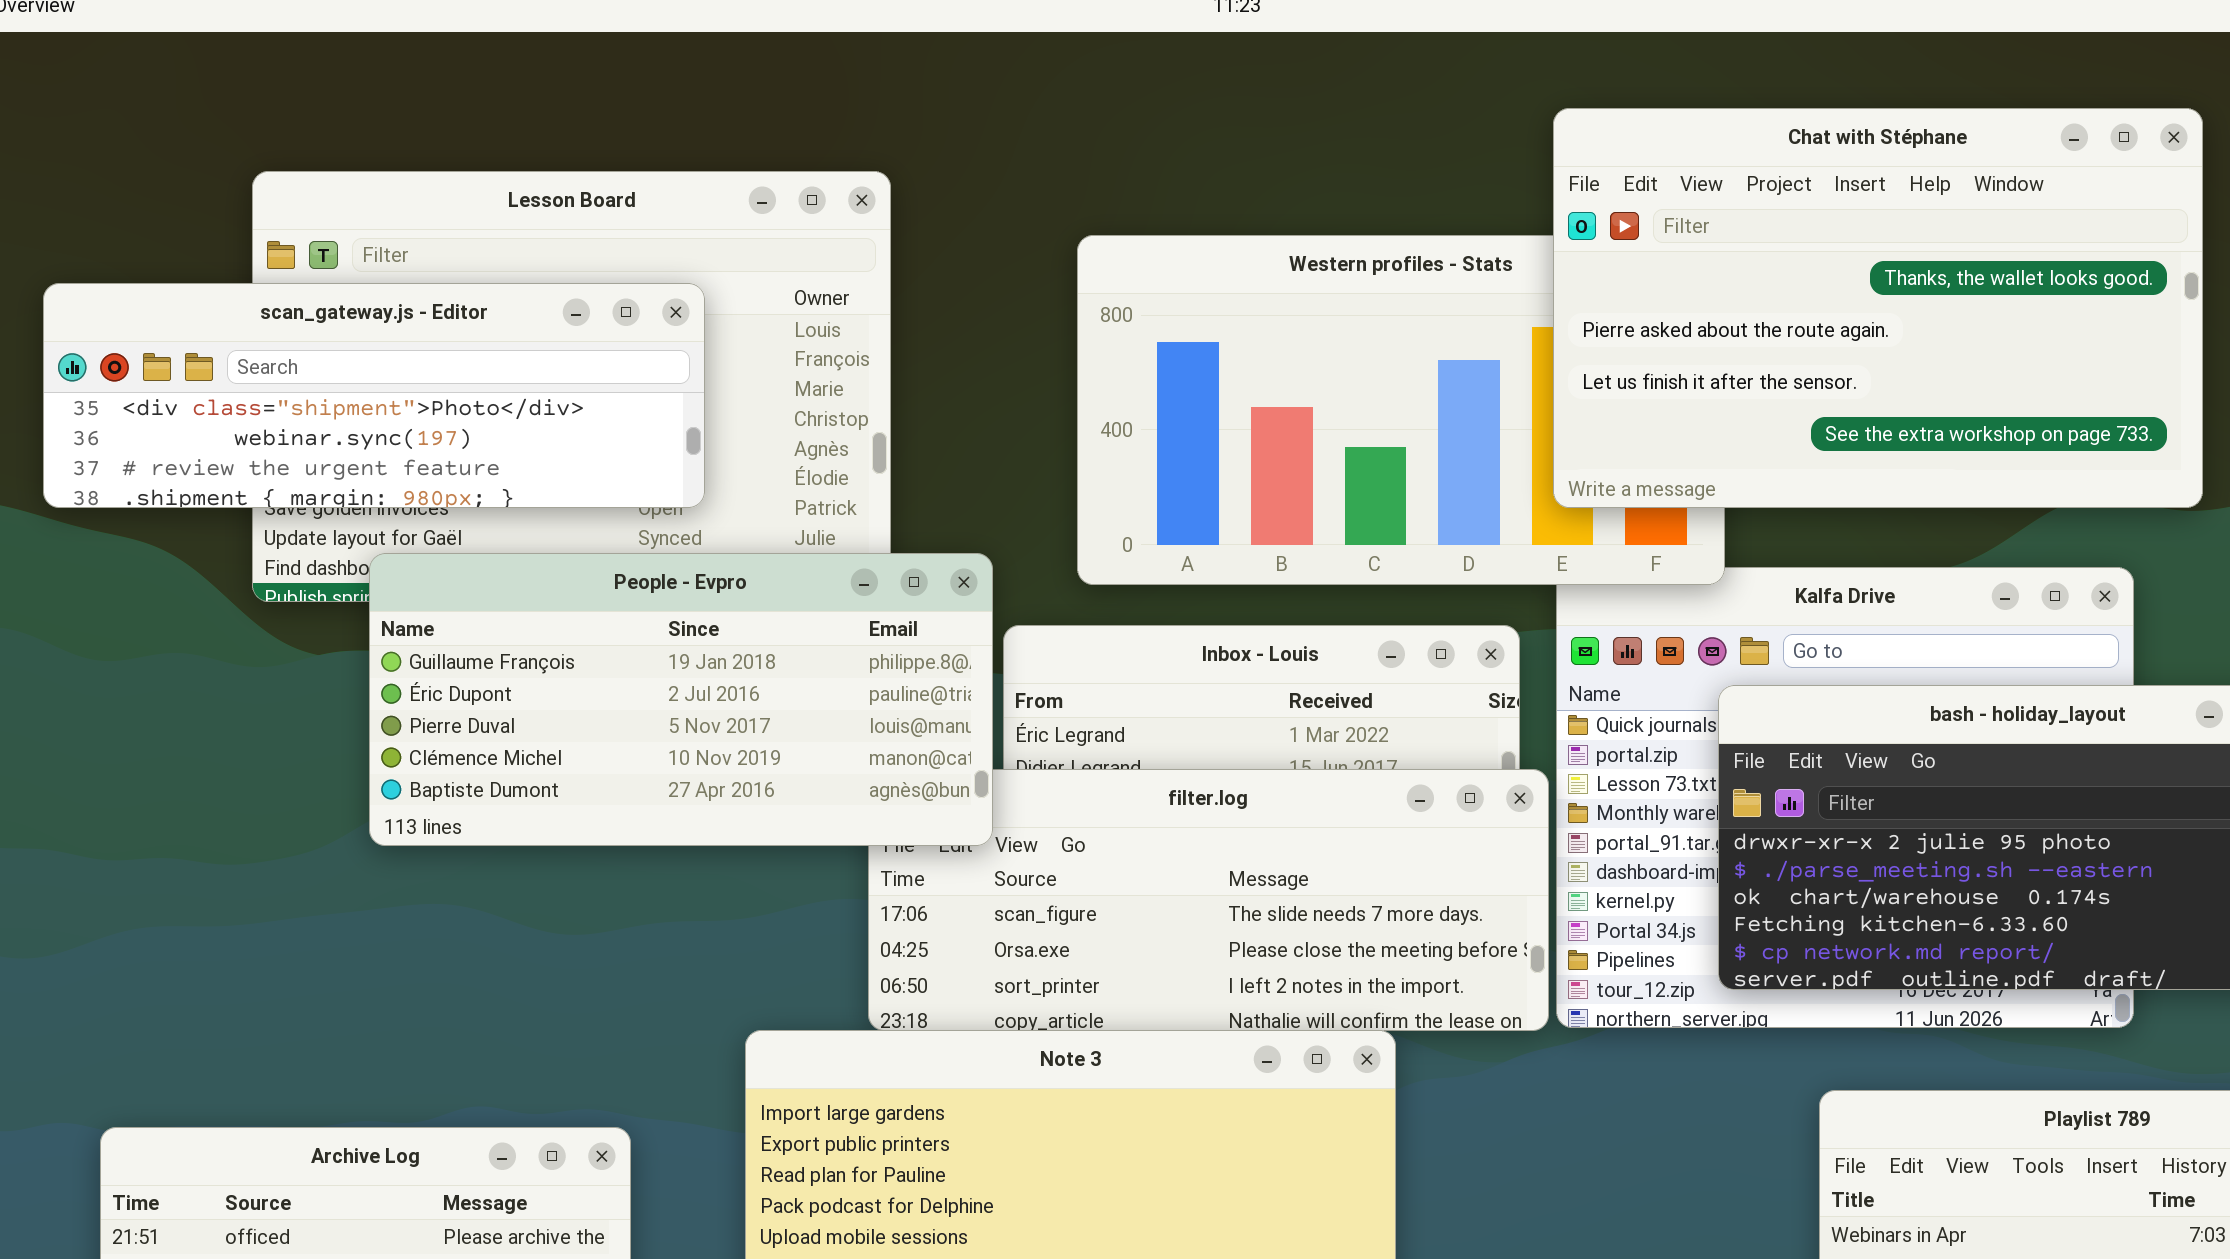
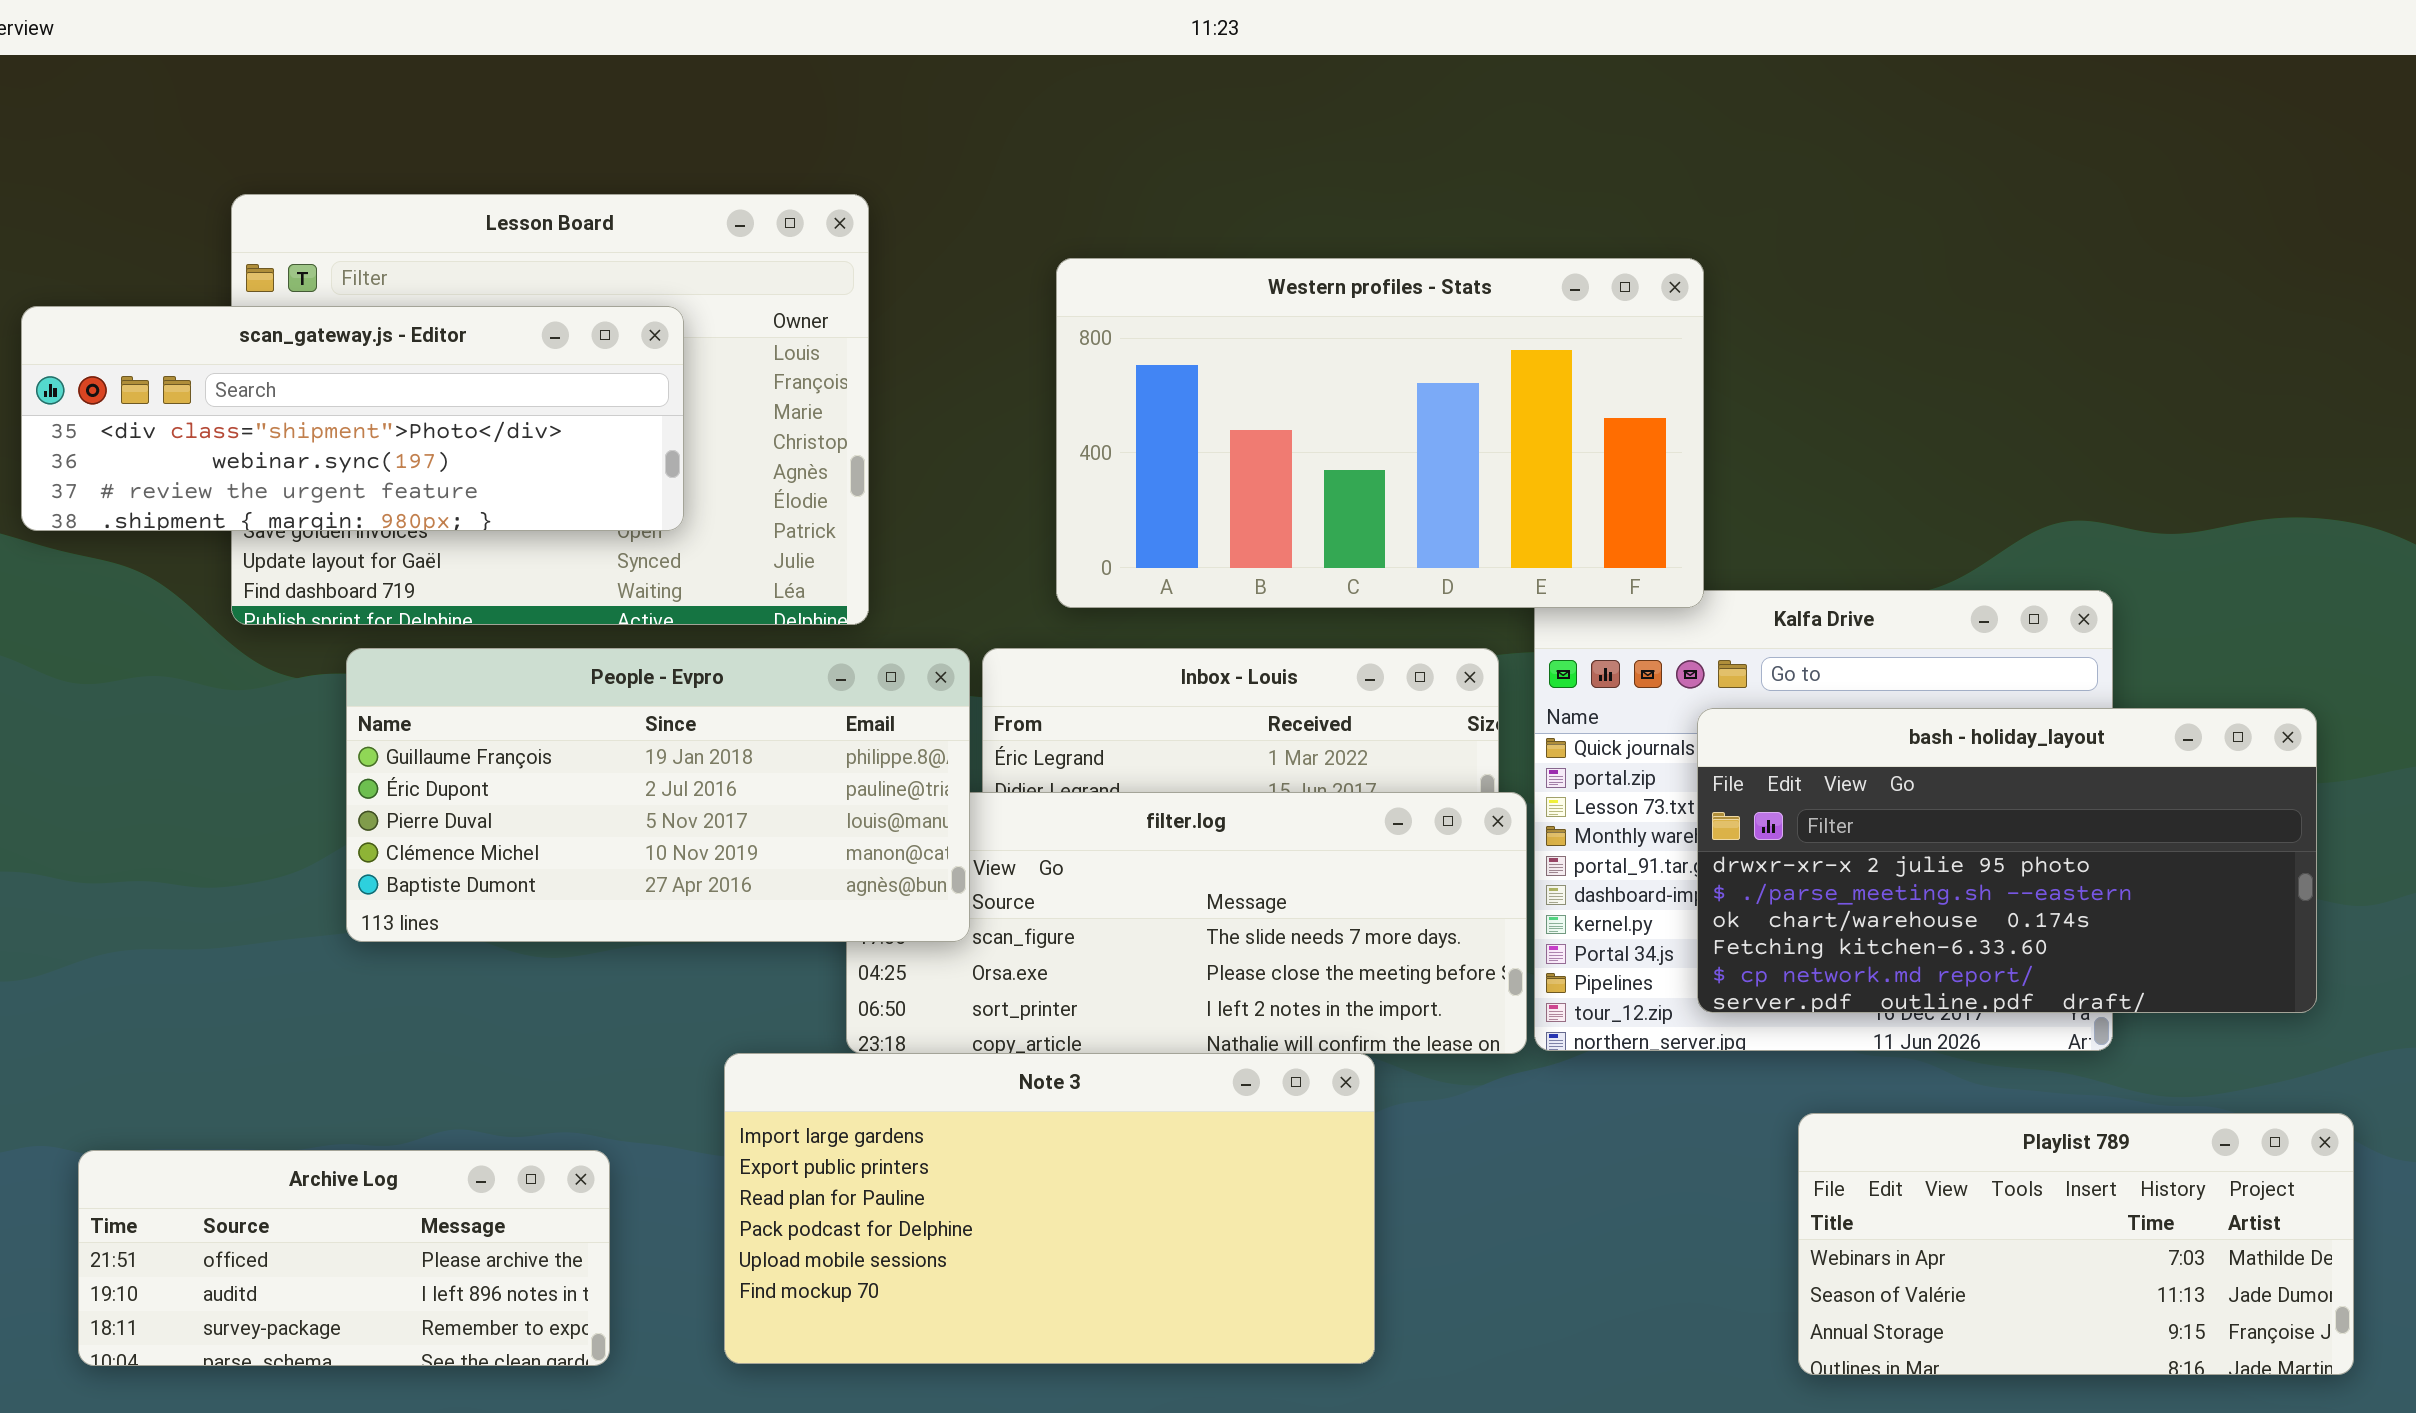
Chat with Stéphane: [1553,108,2203,508] -> none, closed
People - Evpro: [369,553,993,846] -> [346,648,970,942], moved

